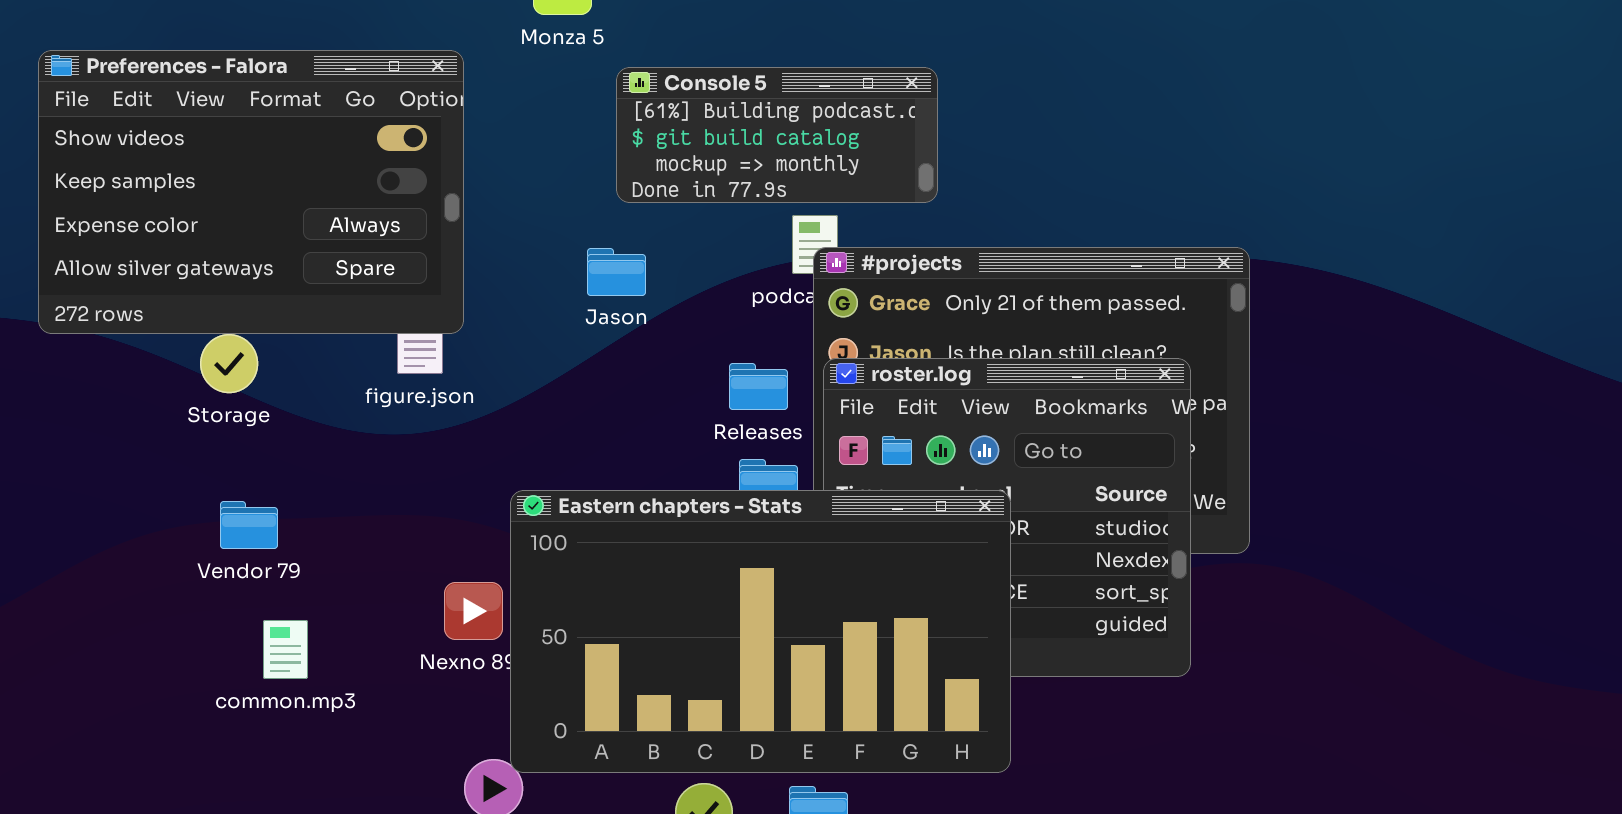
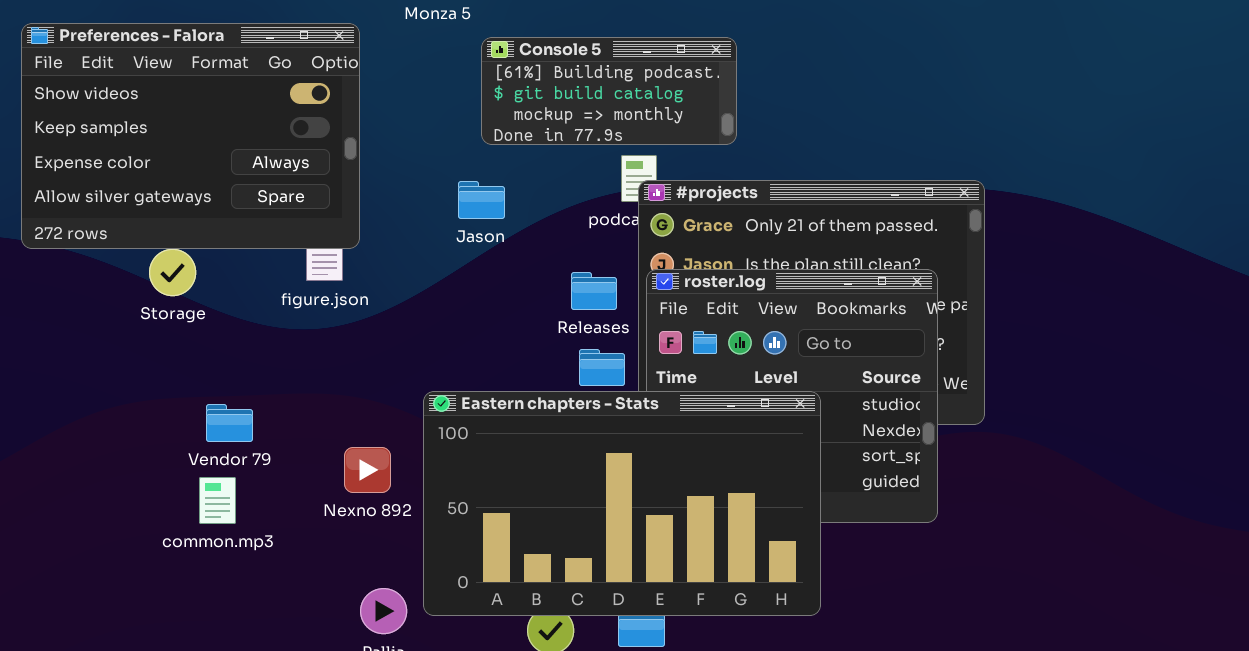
Eastern chapters - Stats: [510,490,1011,773] -> [423,391,821,616], moved
Vendor 79: [220,501,278,549] -> [206,404,253,442], moved

